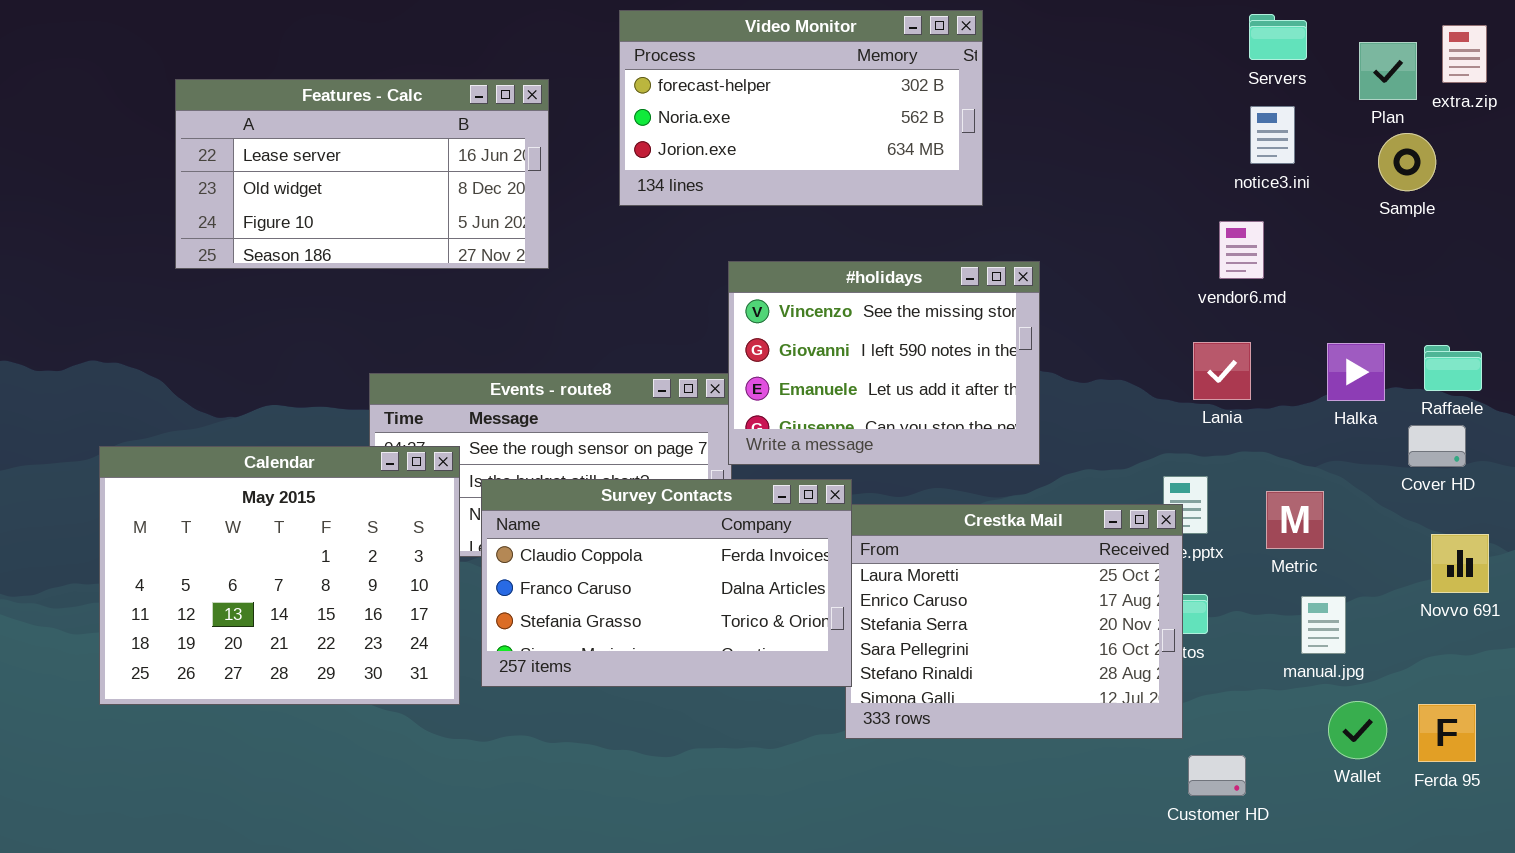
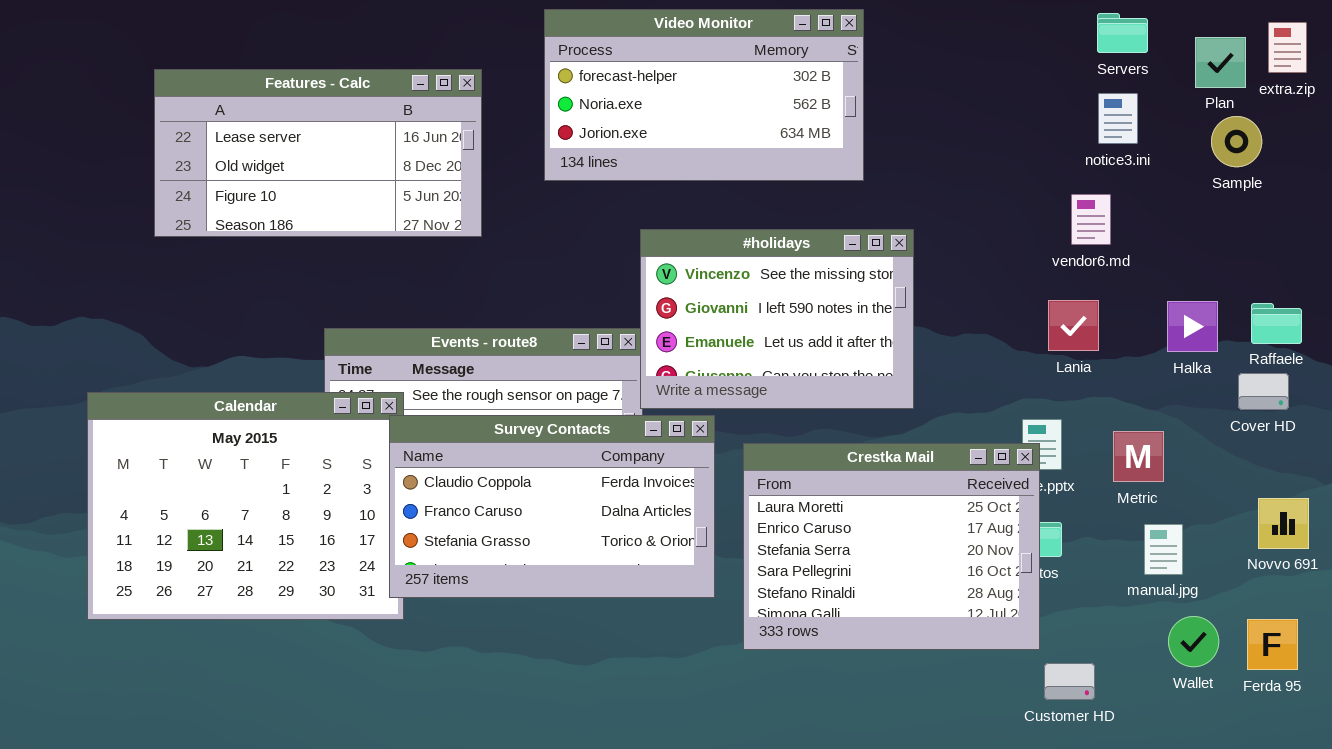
Survey Contacts: [481,479,852,687] -> [389,415,715,598], moved
Novvo 691: [1431,534,1489,593] -> [1258,498,1309,549], moved

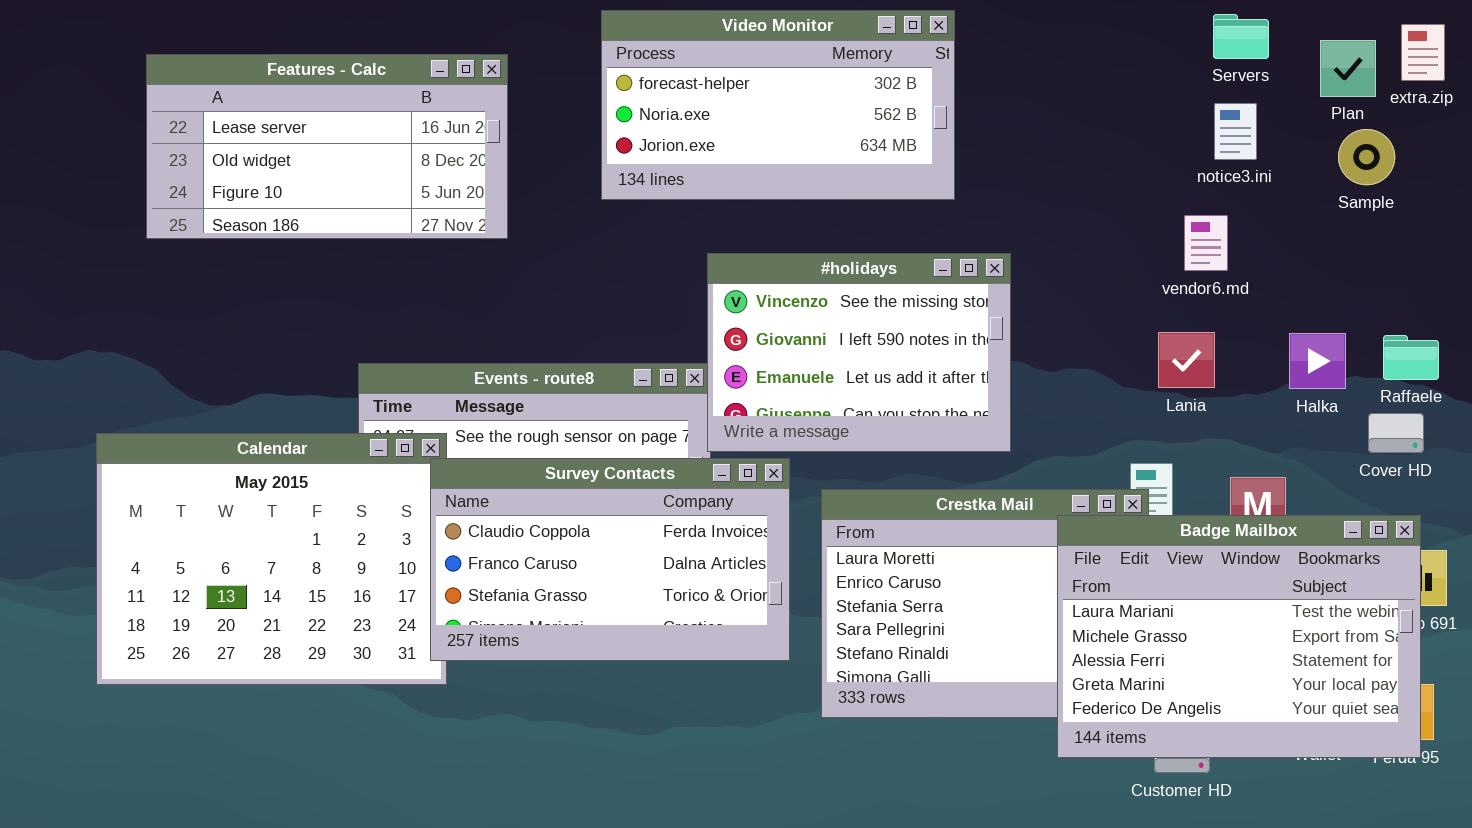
Features - Calc: [154,69,482,237] -> [146,54,508,239], moved
Badge Mailbox: none -> [1057,515,1421,758], opened

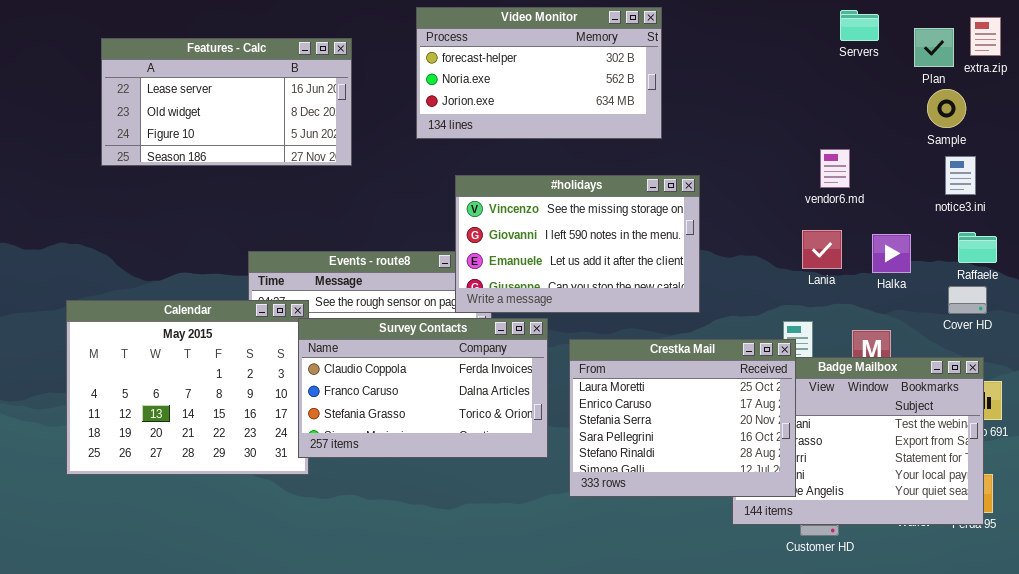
notice3.ini: [1214,103,1257,160] -> [945,156,976,195], moved
#holidays: [707,253,1011,452] -> [455,175,700,313], resized
Halka: [1289,333,1346,389] -> [872,234,911,273], moved
Crestka Mail: [821,489,1149,718] -> [569,339,796,497], raised

